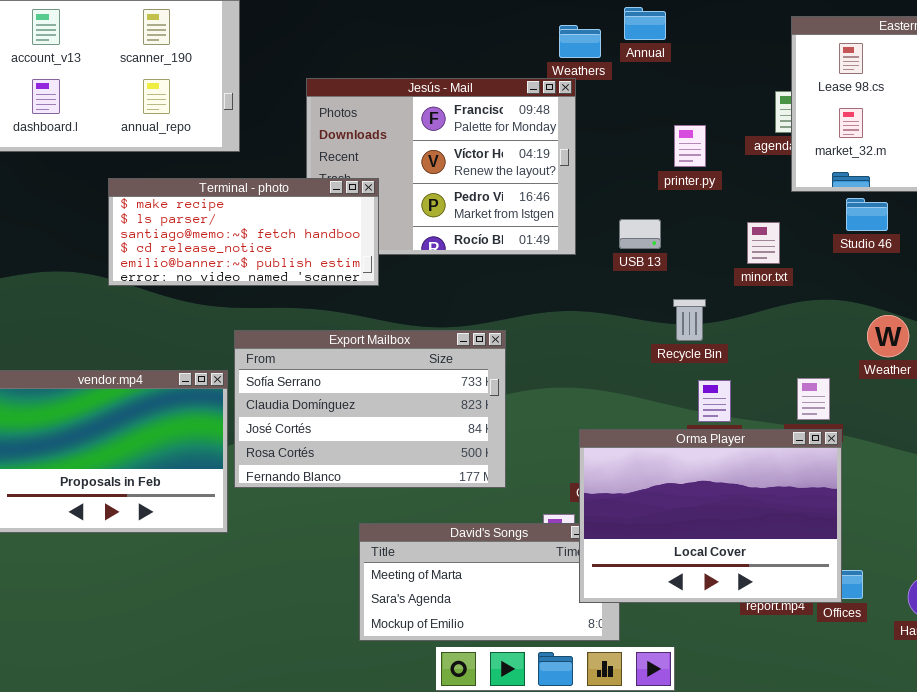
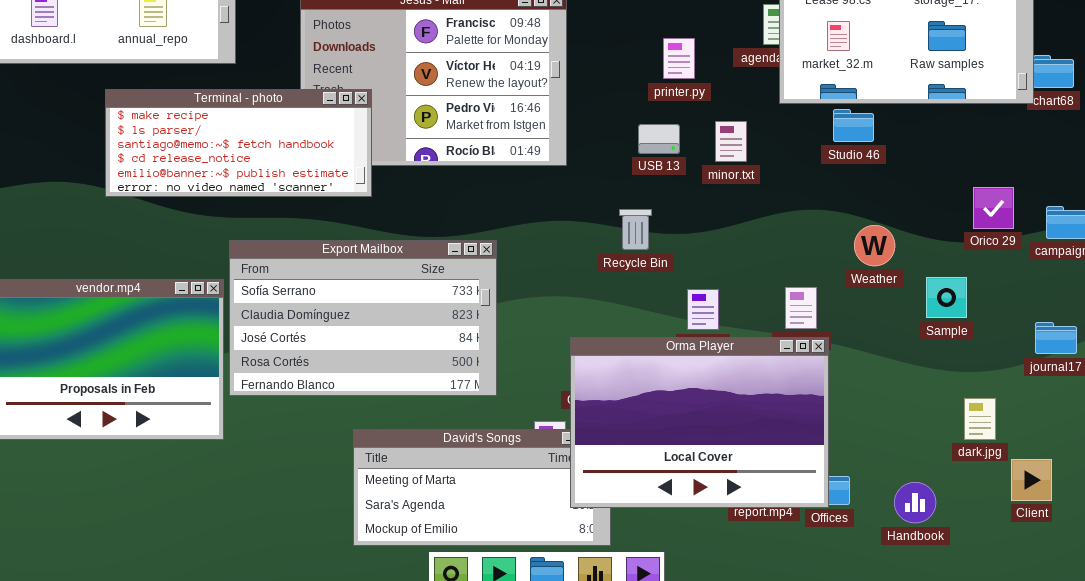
USB 13: [619,219,661,249] -> [638,124,680,154], moved
minor.txt: [747,222,780,264] -> [715,121,747,162], moved
Recycle Bin: [673,299,706,341] -> [619,209,652,250], moved

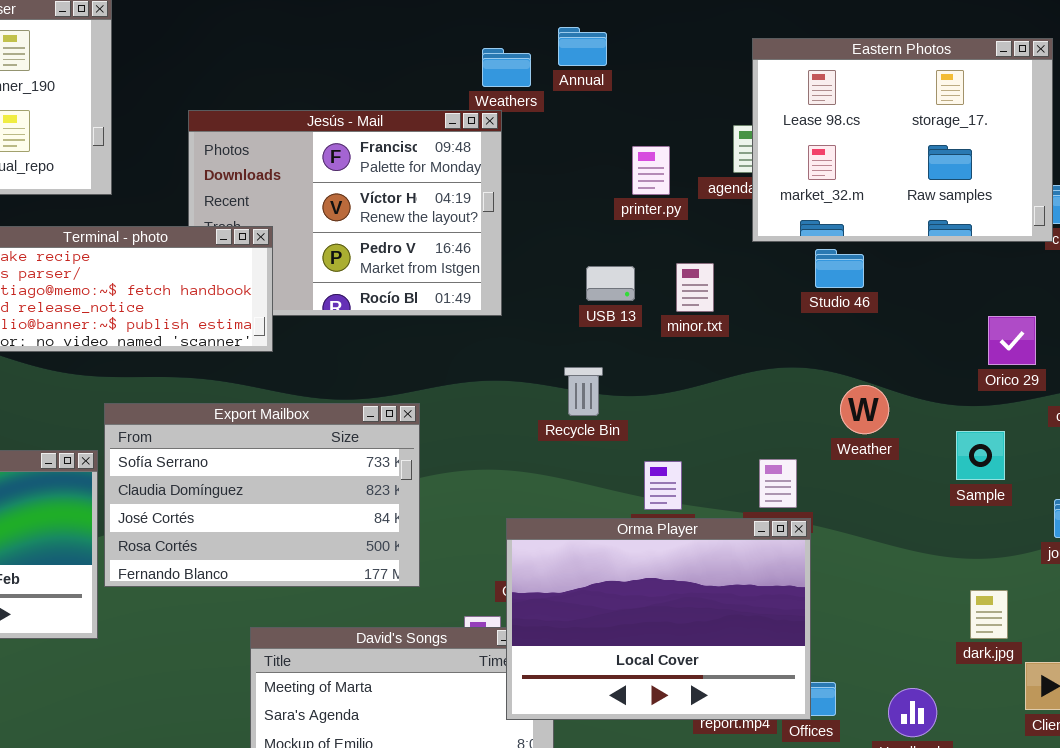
printer.py: [663,38,695,79] -> [632,146,670,195], moved
Orico 29: [973,187,1014,229] -> [988,316,1036,365], moved
Sample: [926,277,967,318] -> [956,431,1005,480], moved

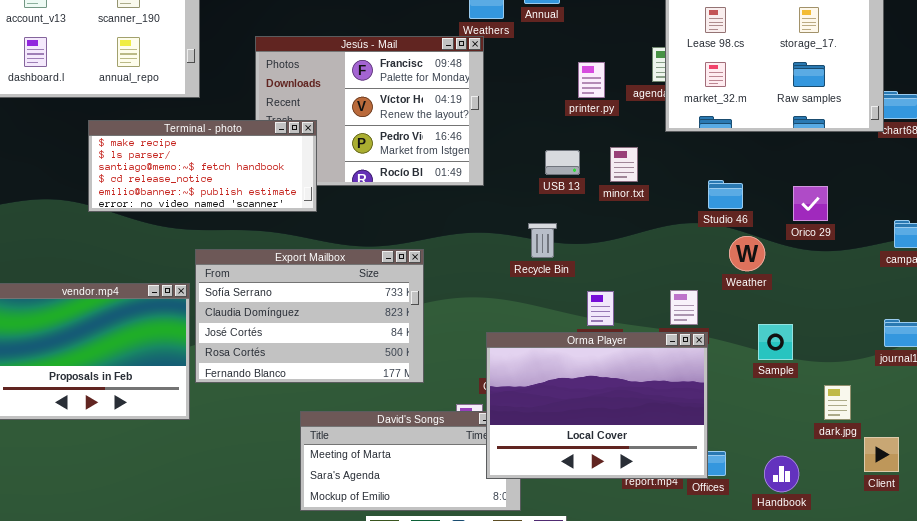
Studio 46: [815,249,864,288] -> [708,180,743,209], moved
Orico 29: [988,316,1036,365] -> [793,186,828,221], moved
Sample: [956,431,1005,480] -> [758,324,793,360], moved

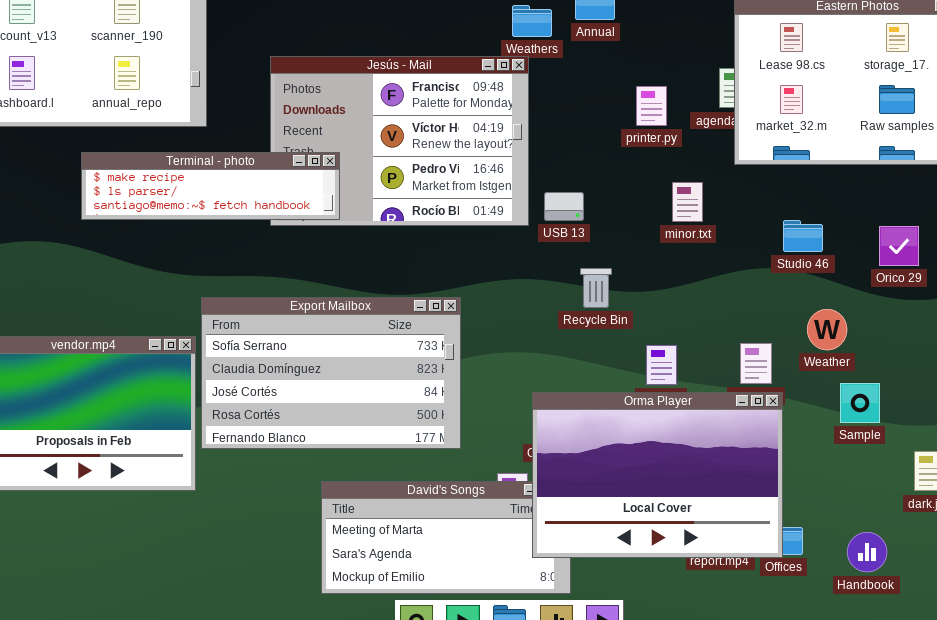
Terminal - photo: [88,120,317,212] -> [81,152,340,220], resized
USB 13: [545,150,580,175] -> [544,192,584,221], moved
Weather: [729,236,765,271] -> [807,309,847,350], moved

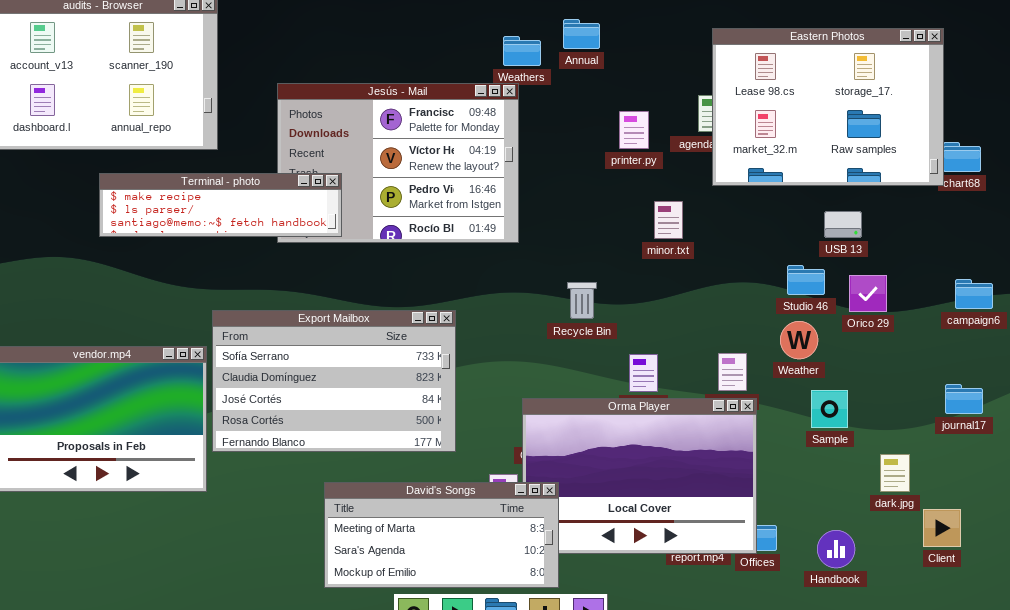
USB 13: [544,192,584,221] -> [824,211,862,238], moved
Studio 46: [783,220,823,252] -> [787,265,825,295], moved
Orico 29: [879,226,919,266] -> [849,275,887,312], moved
David's Songs: [321,481,571,594] -> [324,482,559,588], raised

